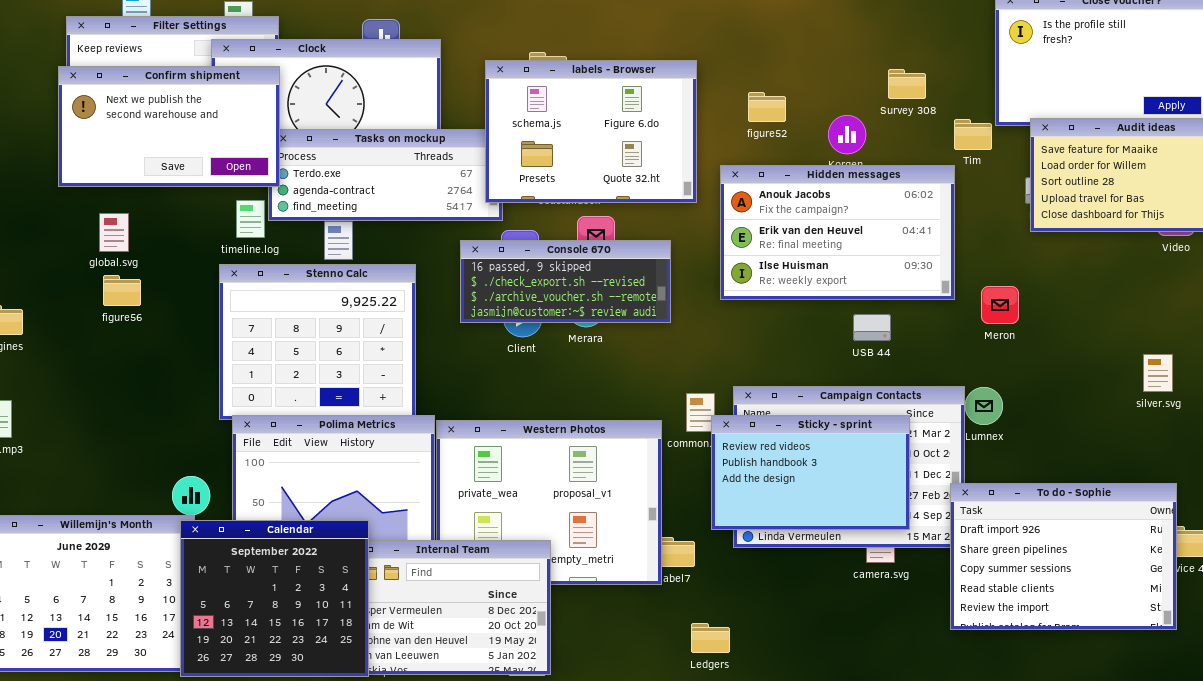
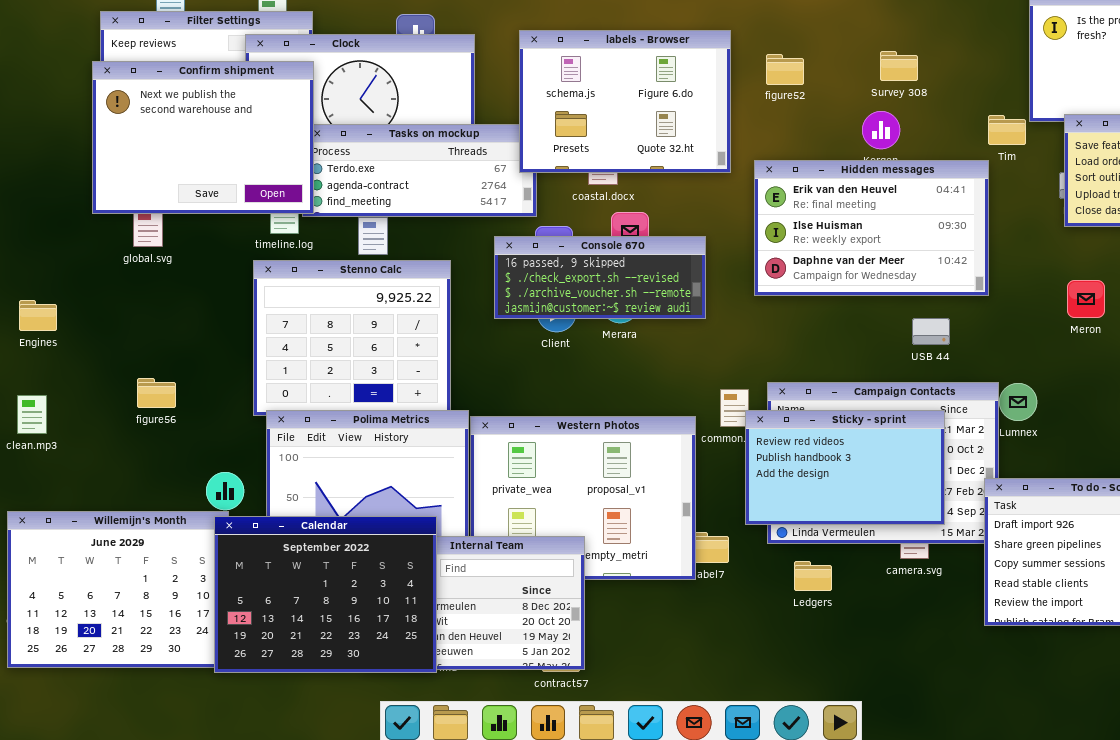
labels - Browser: [485,60,697,203] -> [519,30,731,173], moved
Confirm shipment: [58,66,280,187] -> [92,61,314,214], resized
Survey 308: [888,69,926,99] -> [880,51,918,81], moved
figure52: [748,92,786,122] -> [766,54,804,85], moved
Hidden messages: [720,165,955,300] -> [754,160,989,296], scrolled down 1 row
figure56: [103,275,141,306] -> [137,378,176,408], moved
Meron: [981,286,1019,324] -> [1067,280,1105,318], moved
USB 44: [853,314,891,341] -> [912,318,950,345], moved
Calendar: [180,520,369,677] -> [214,516,437,673], resized
Ledgers: [691,623,730,653] -> [794,561,832,591], moved

